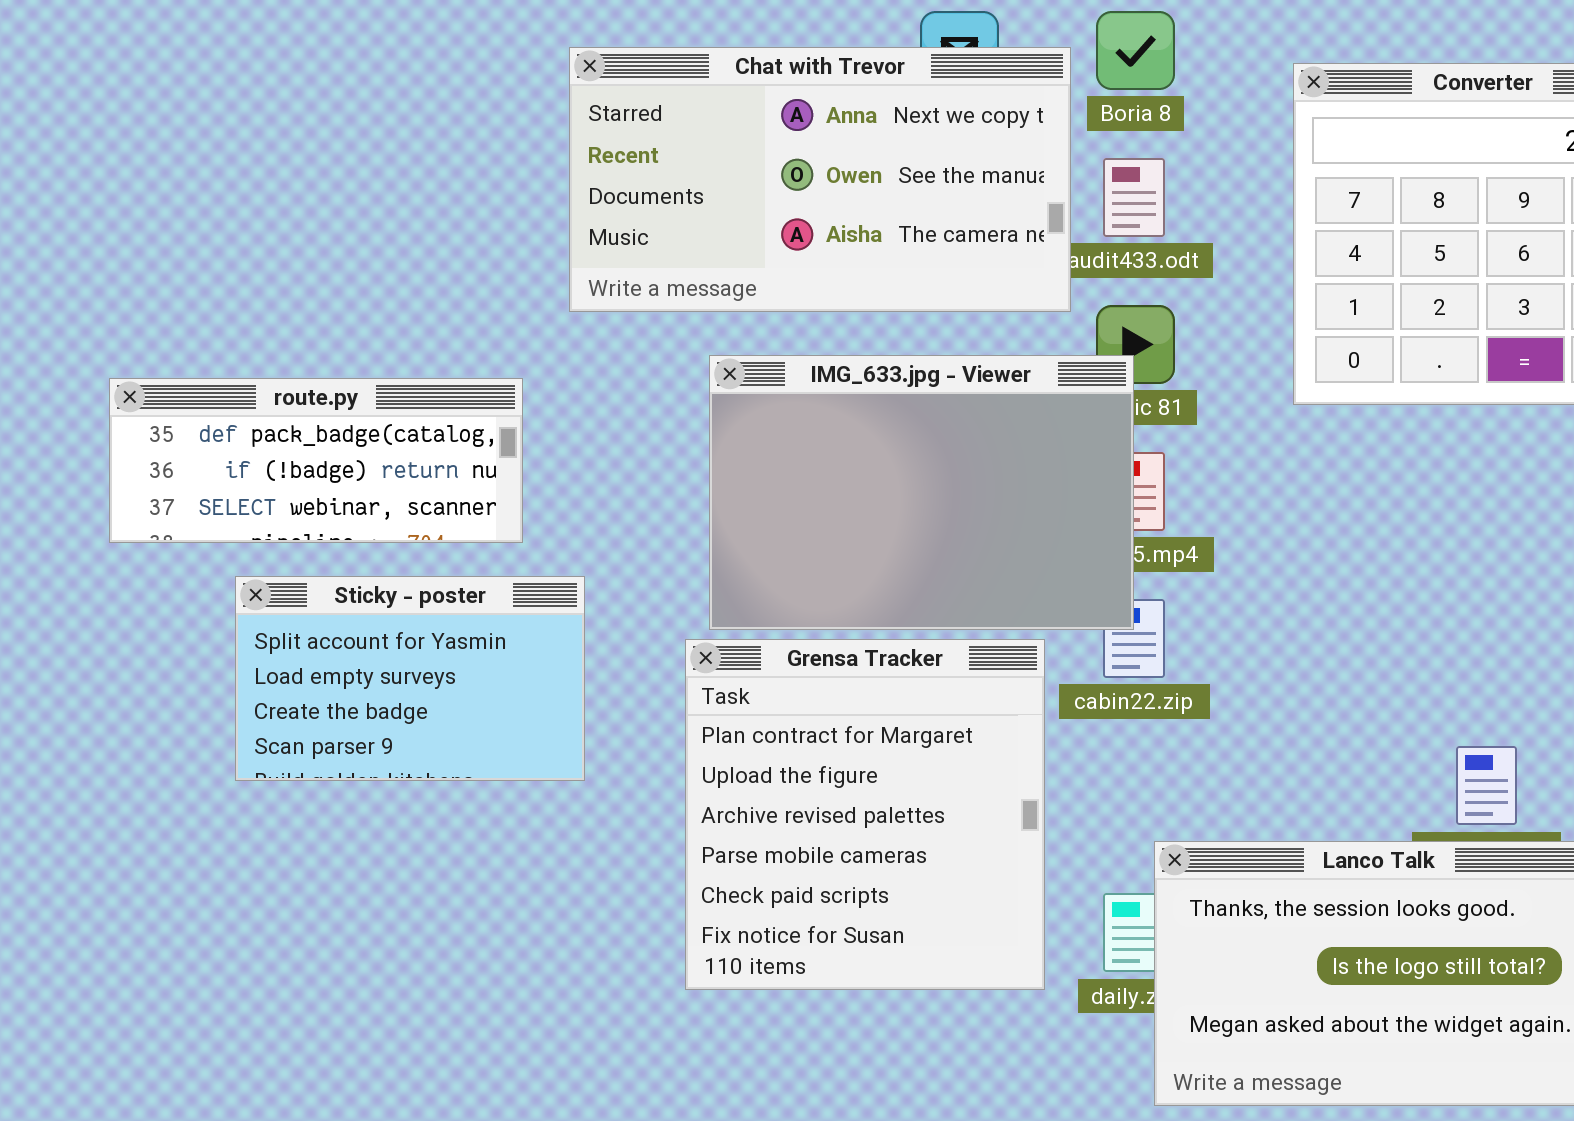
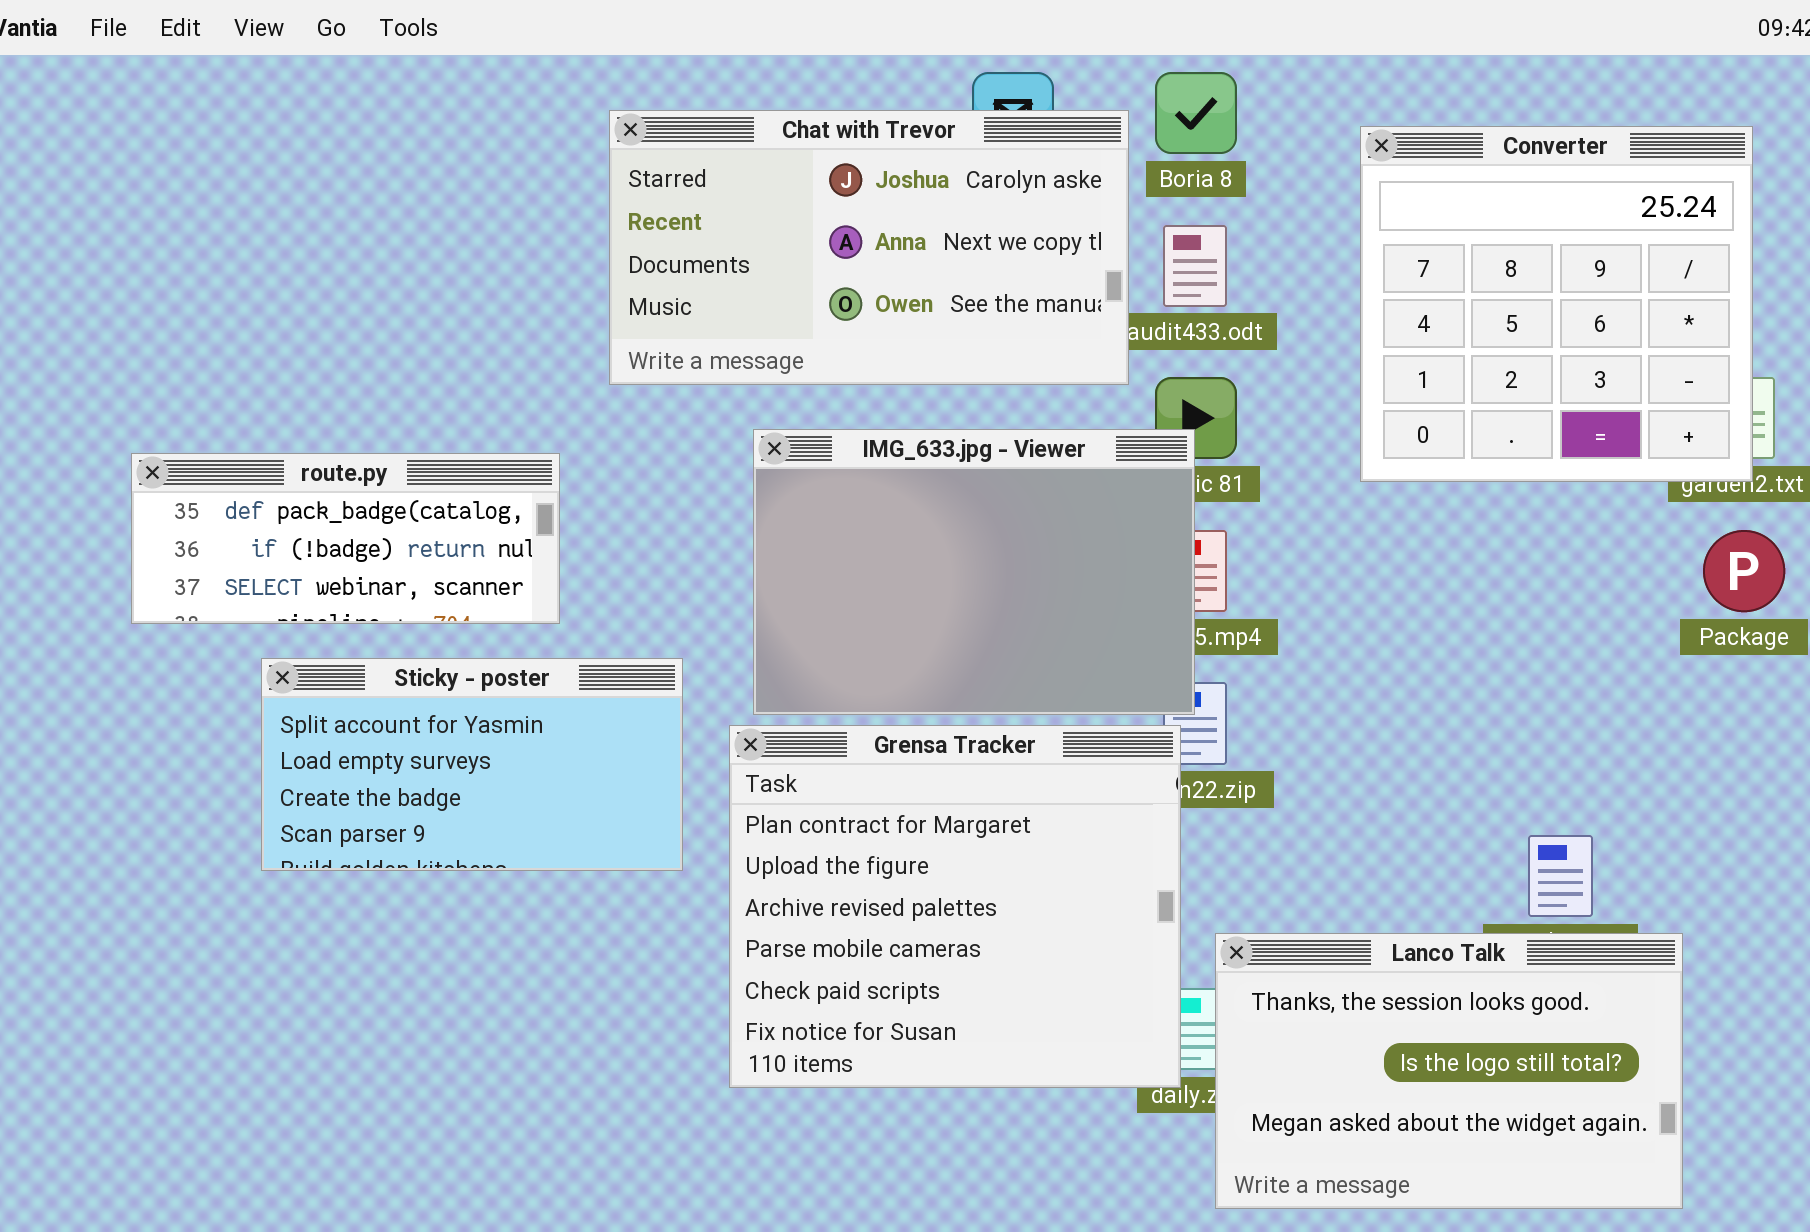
Chat with Trevor: [569,47,1071,312] -> [609,110,1129,385], scrolled up 1 row
Sticky - poster: [235,576,585,781] -> [261,658,683,871], resized
Grensa Tracker: [685,639,1045,990] -> [729,725,1181,1088], resized

